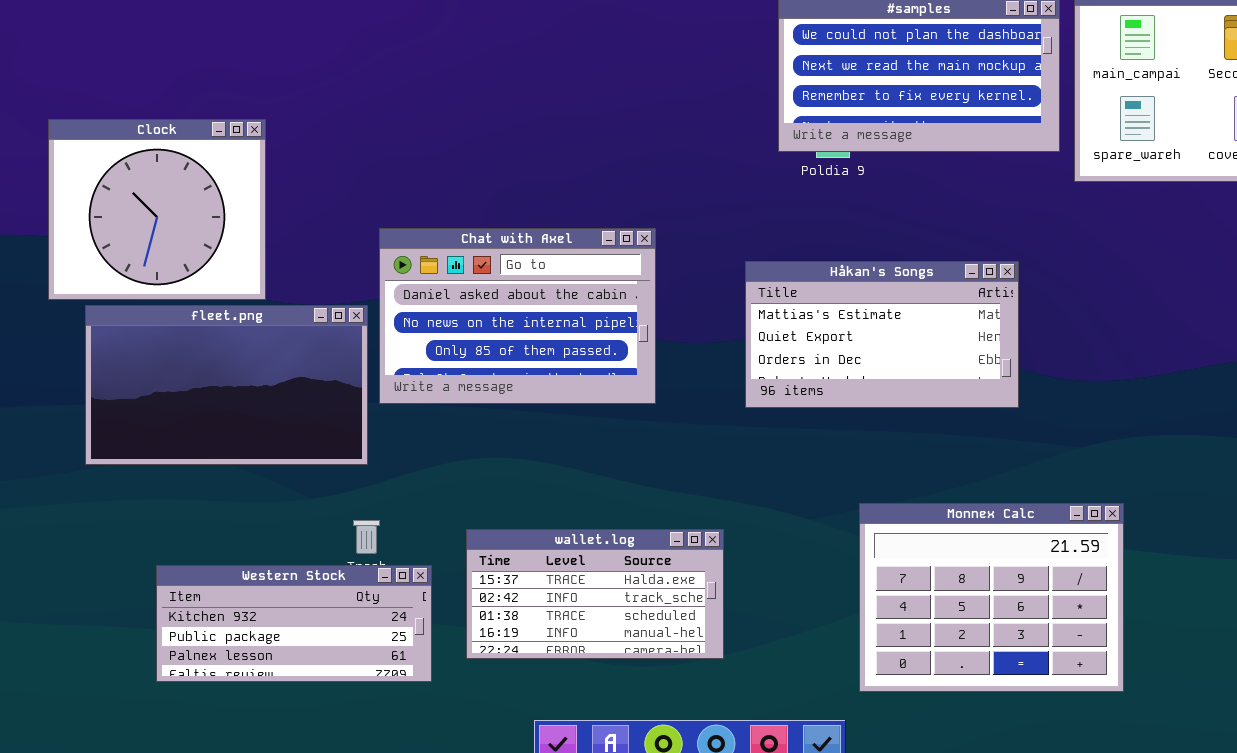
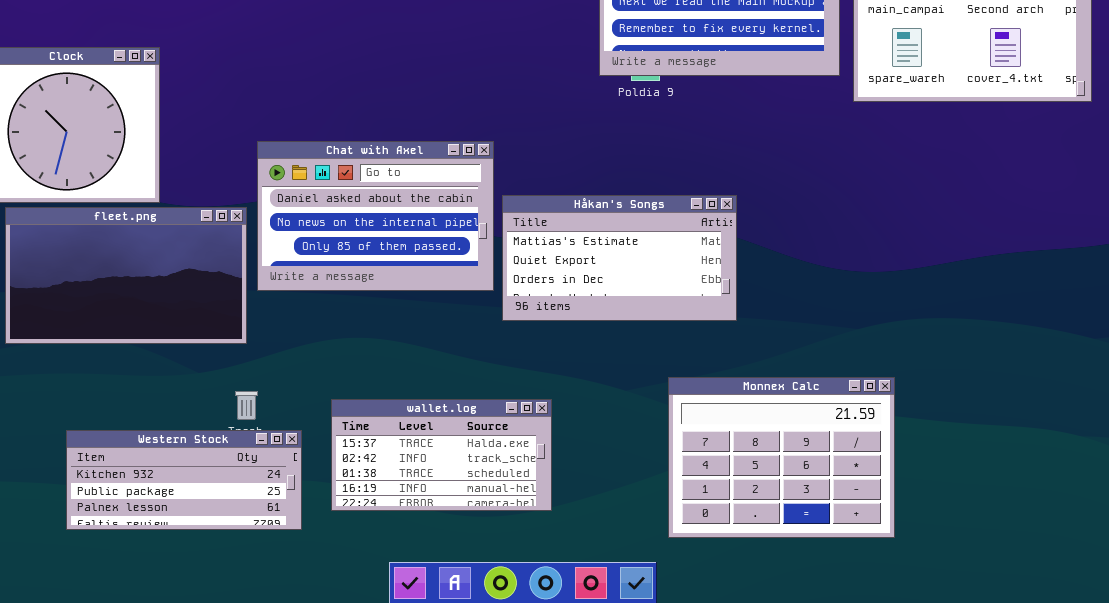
Håkan's Songs: [745,261,1019,408] -> [502,195,737,321], moved

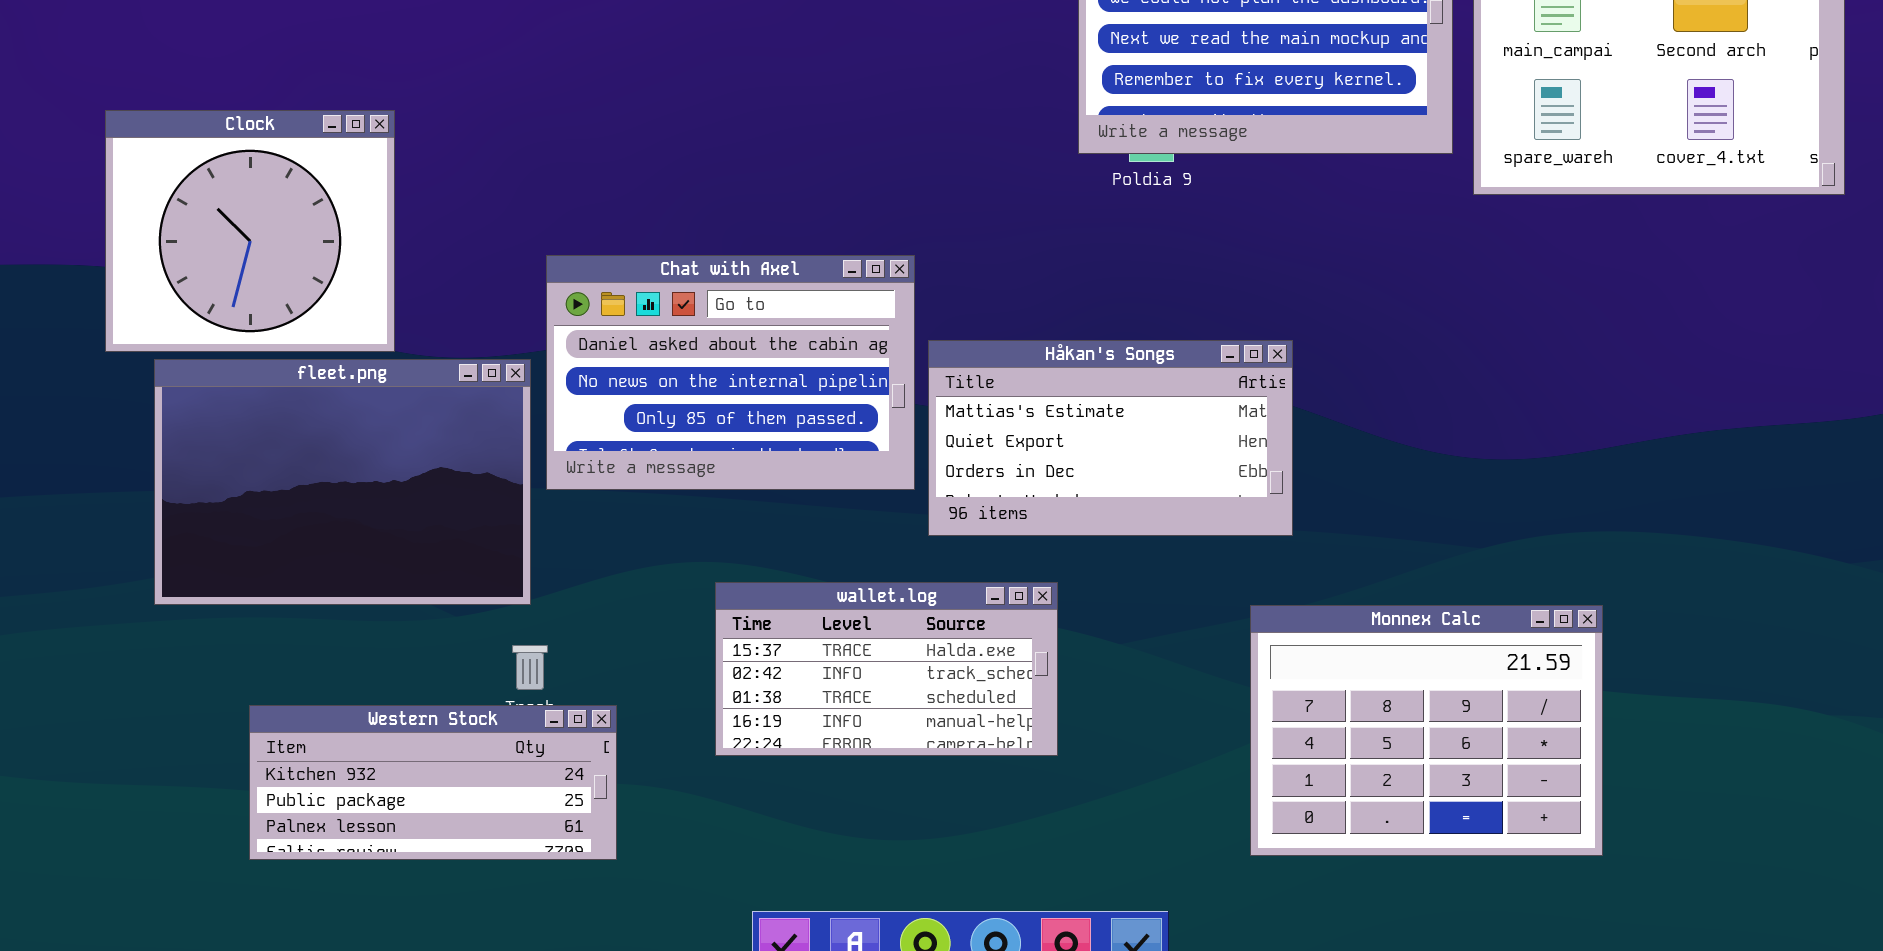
fleet.png: [5,207,247,344] -> [154,359,531,605], resized
Monnex Calc: [668,377,895,538] -> [1250,605,1603,856], moved
wallet.log: [331,399,552,511] -> [715,582,1058,756], moved

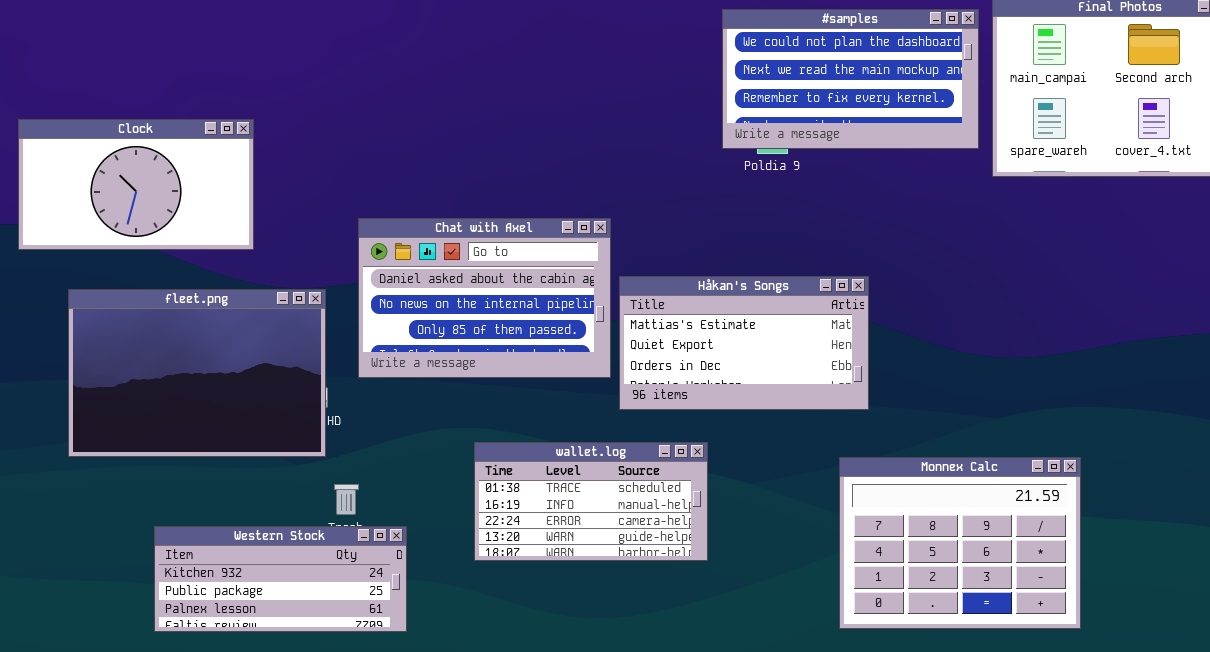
Clock: [105,110,395,352] -> [18,119,254,250], resized
fleet.png: [154,359,531,605] -> [68,289,326,457], moved
wallet.log: [715,582,1058,756] -> [474,442,708,561], scrolled down 2 rows

